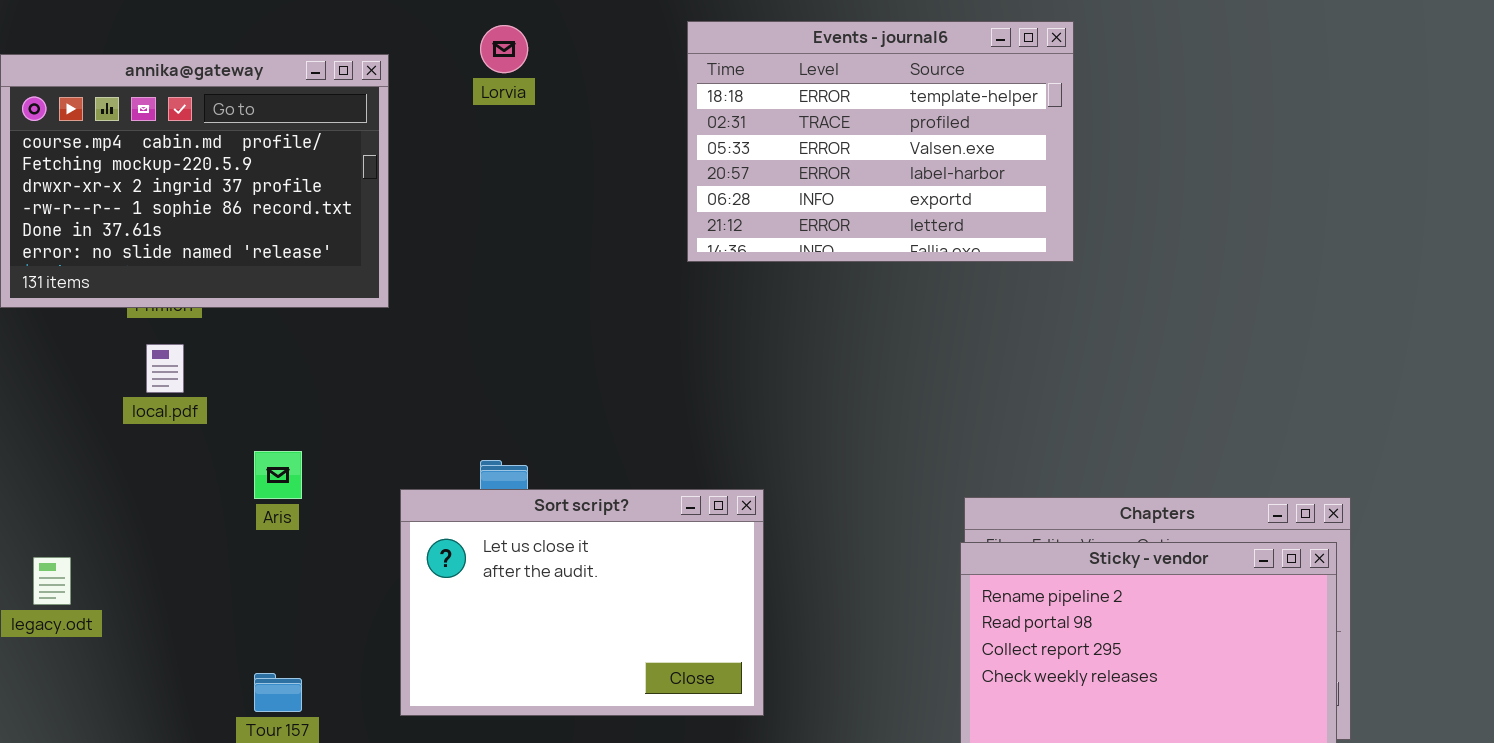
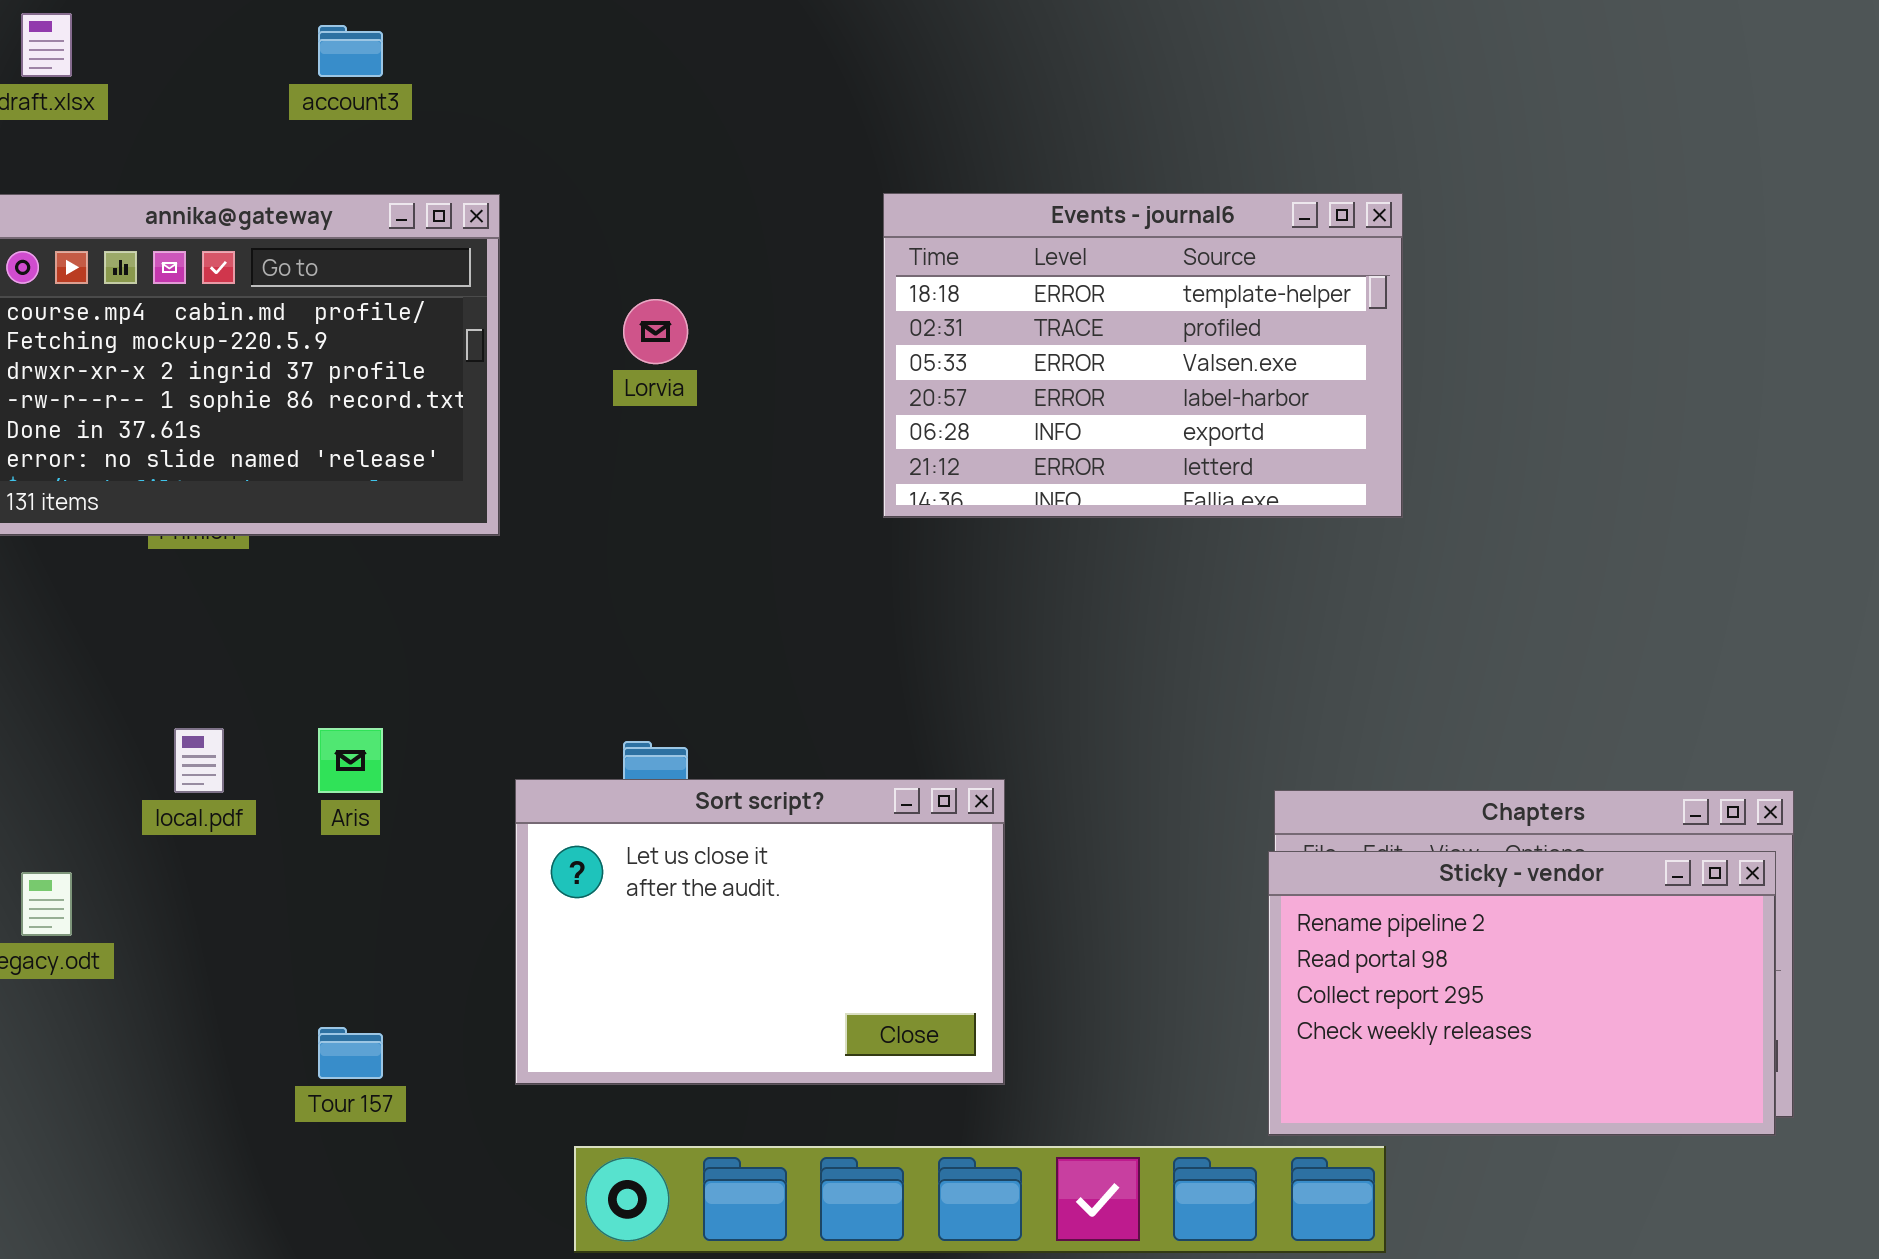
Events - journal6: [687,21,1074,262] -> [883,193,1403,518], moved
Lorvia: [480,25,528,73] -> [623,299,688,364], moved
local.pdf: [146,344,184,393] -> [174,728,224,793], moved

